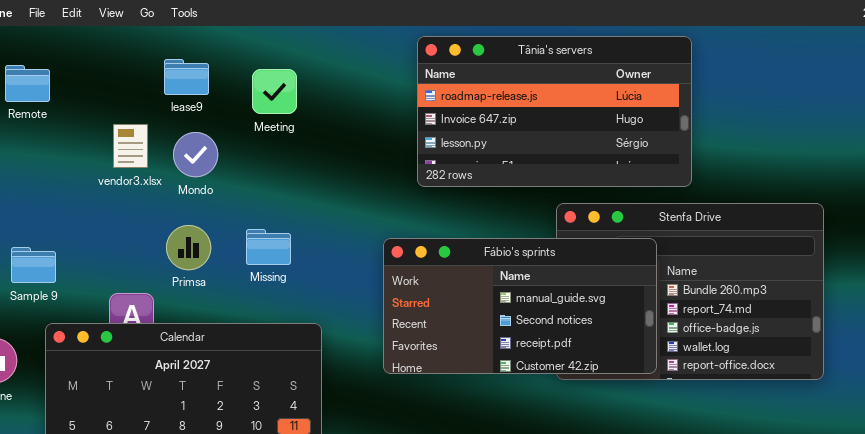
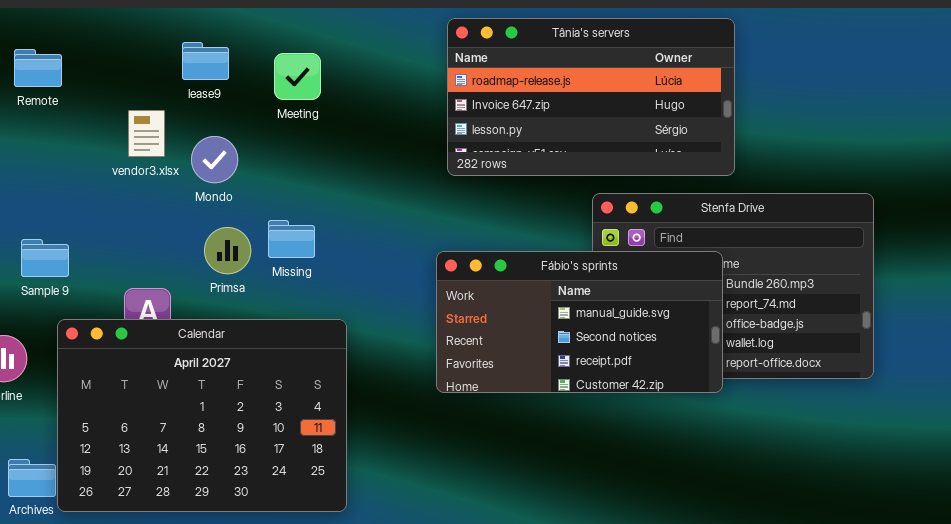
Mondo: [173,132,218,177] -> [191,136,238,183], moved
Primsa: [166,225,211,270] -> [204,227,251,274], moved
Fábio's sprints: [383,238,657,374] -> [436,251,723,393], moved

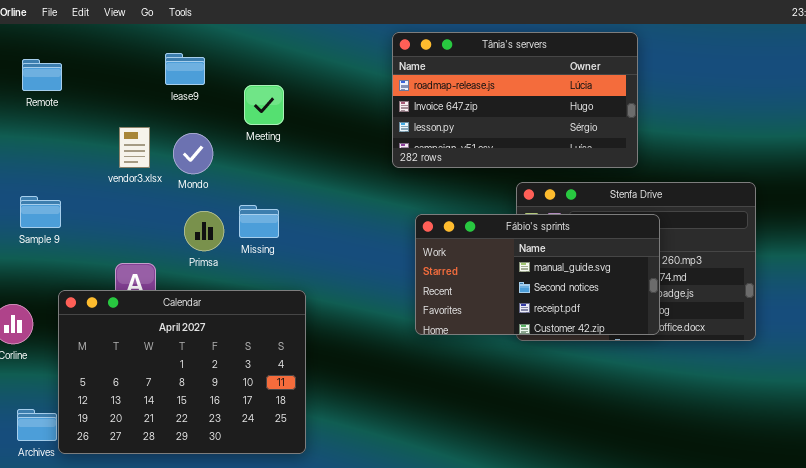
Meeting: [274,53,321,100] -> [244,85,284,125], moved
vendor3.xlsx: [128,110,165,157] -> [119,127,150,168], moved
Sample 9: [21,239,69,277] -> [20,196,61,228], moved
Fábio's sprints: [436,251,723,393] -> [415,214,660,335], moved

